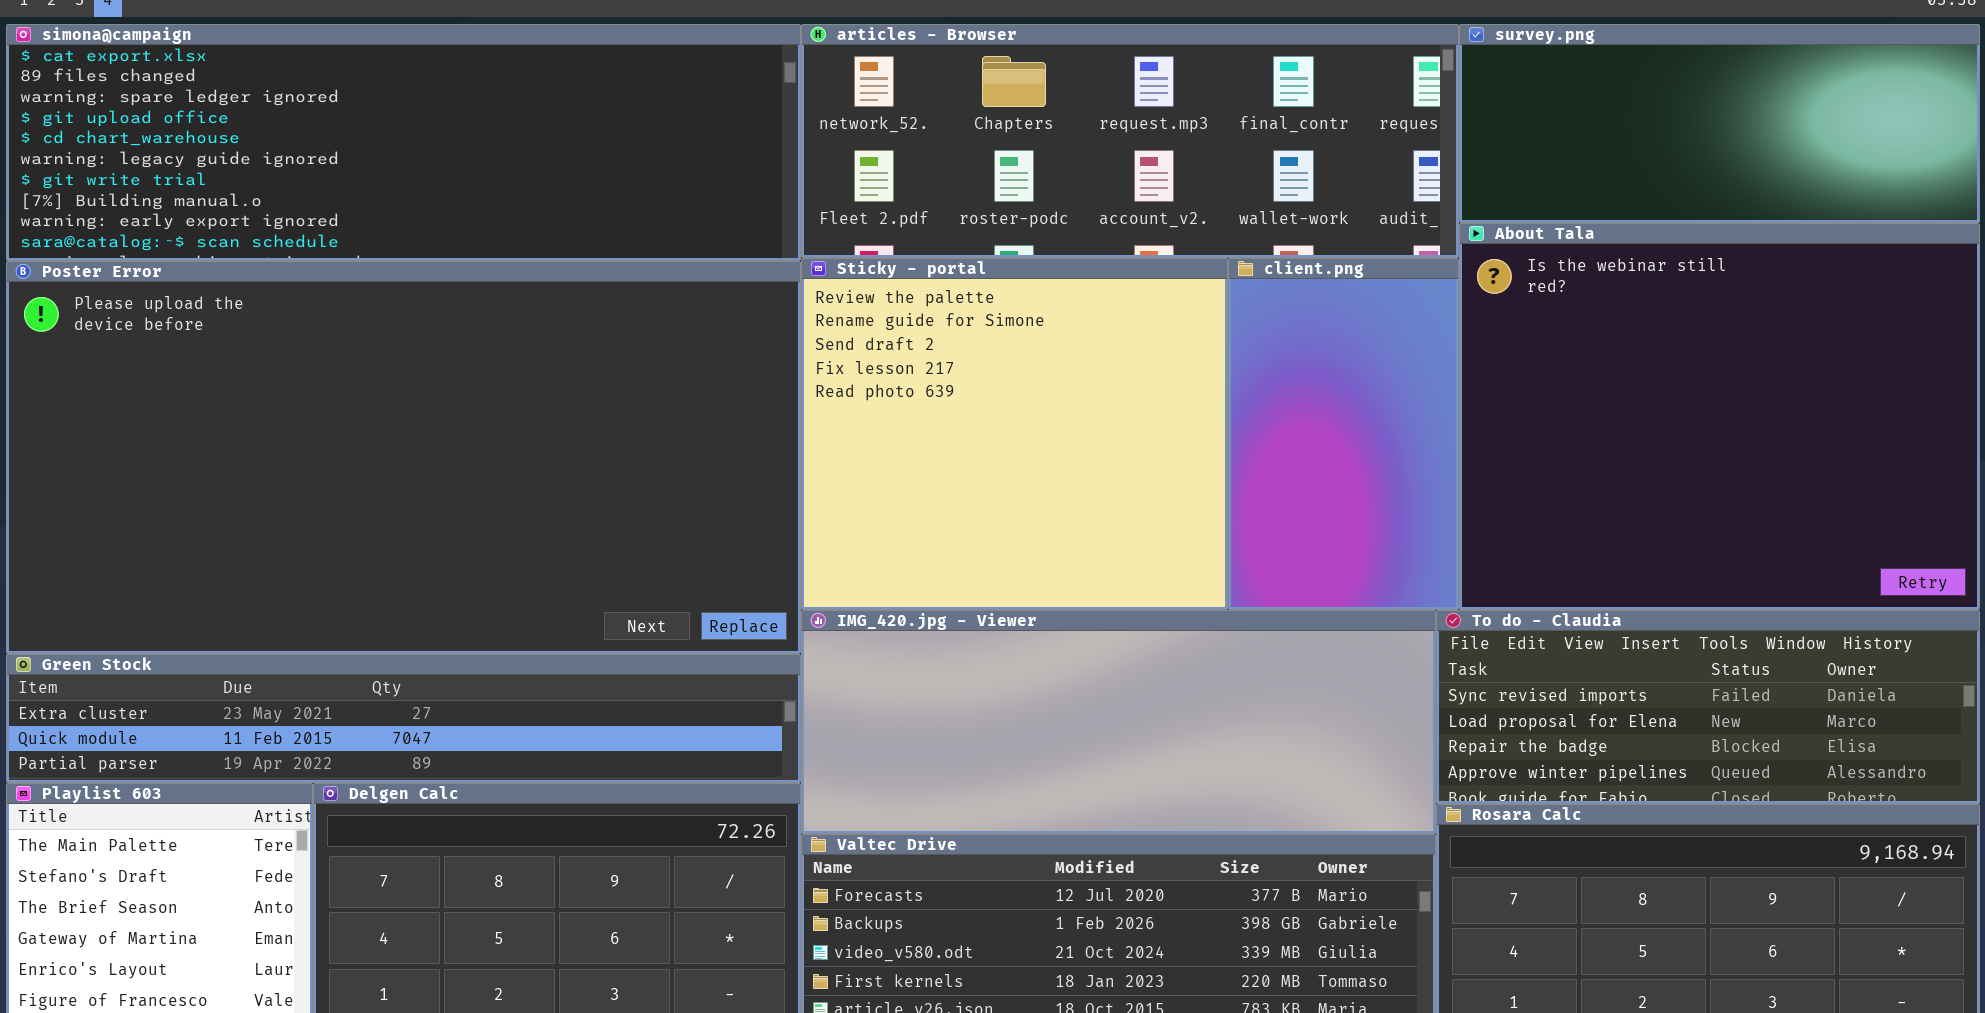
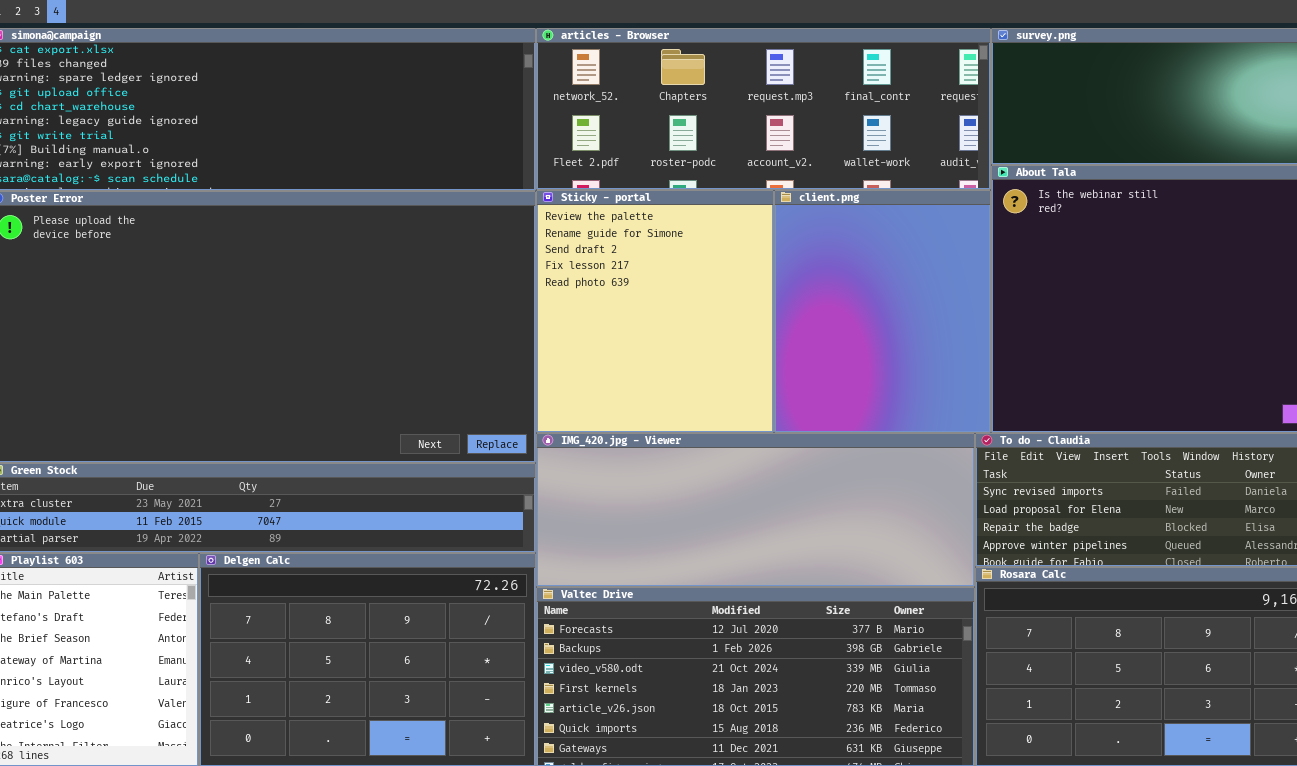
Sticky - portal: [801,258,1228,610] -> [536,190,774,433], resized
client.png: [1228,258,1459,610] -> [774,190,991,433], resized

